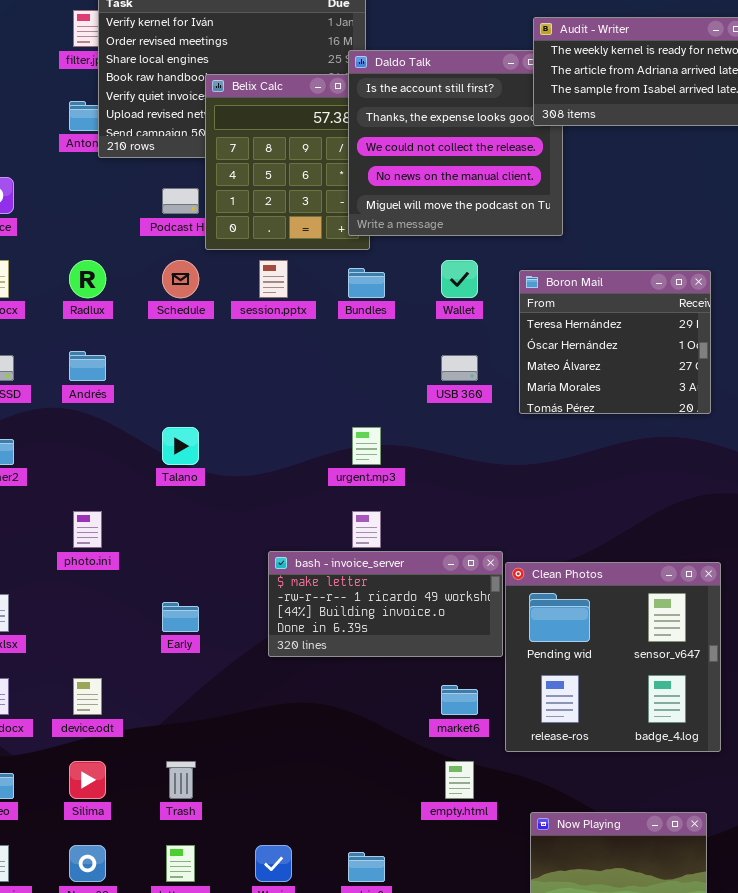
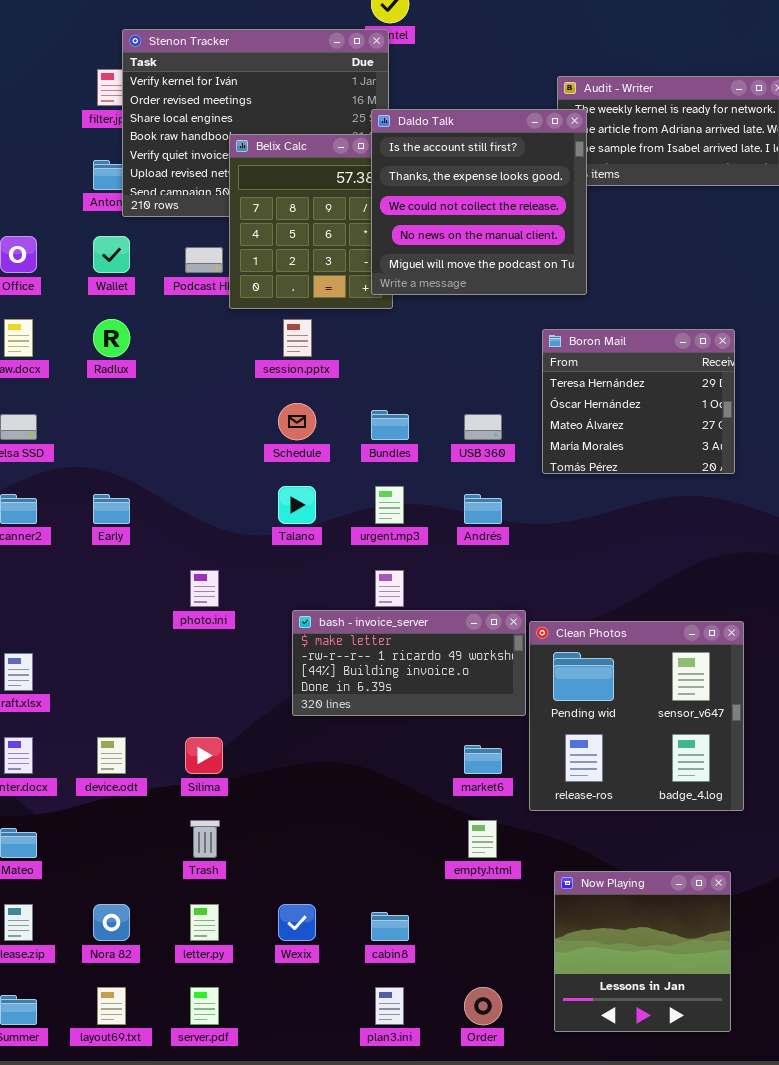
Daldo Talk: [348,50,563,236] -> [371,109,587,295], raised
Schedule: [162,260,199,298] -> [278,403,316,440], moved
Wallet: [441,260,478,298] -> [93,236,130,273], moved
Bundles: [348,268,385,298] -> [371,410,409,440], moved
Andrés: [69,351,106,381] -> [464,494,502,524], moved
Talano: [162,427,199,465] -> [278,486,316,524], moved
photo.ini: [73,511,102,548] -> [190,570,219,607], moved
Early: [162,602,199,632] -> [93,494,130,524], moved
Silima: [69,761,106,799] -> [185,737,223,774], moved

